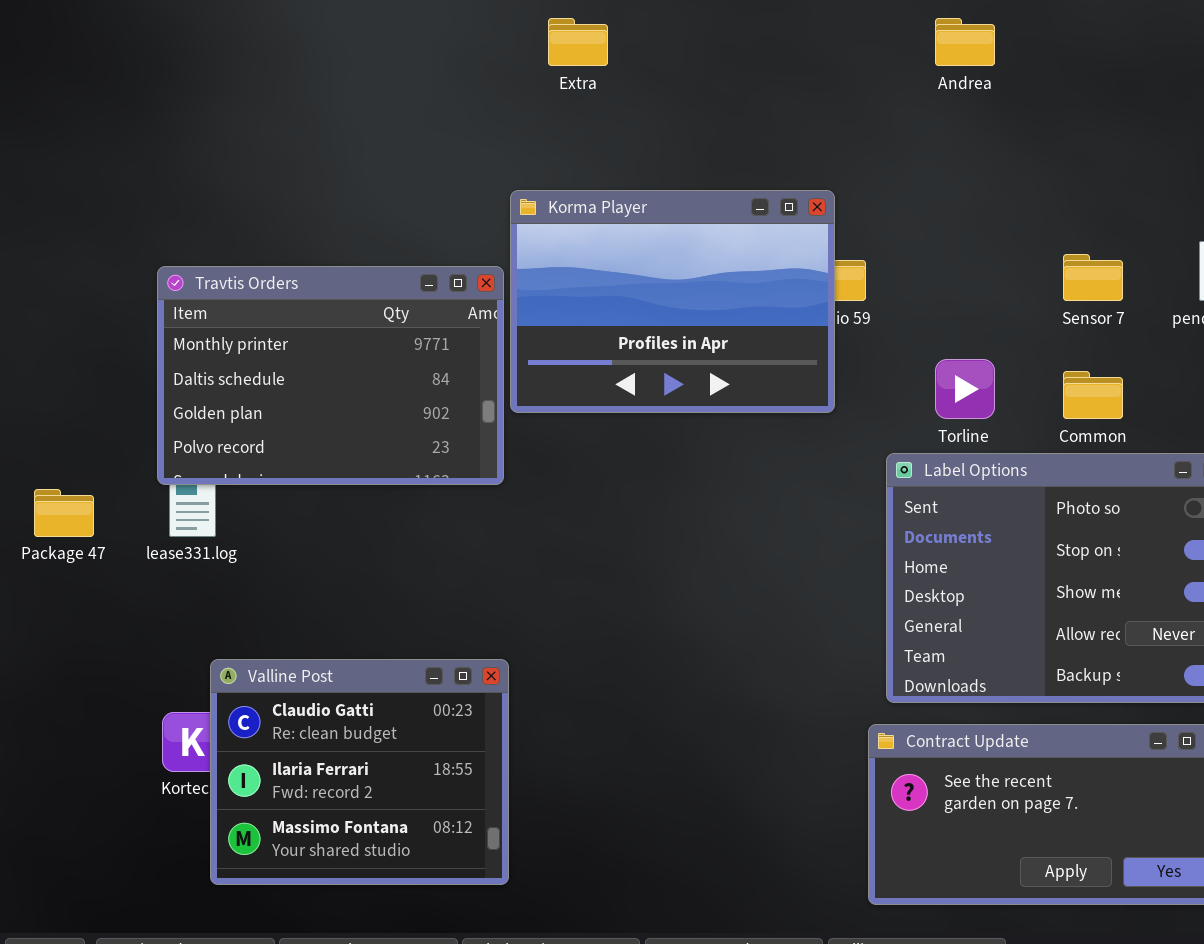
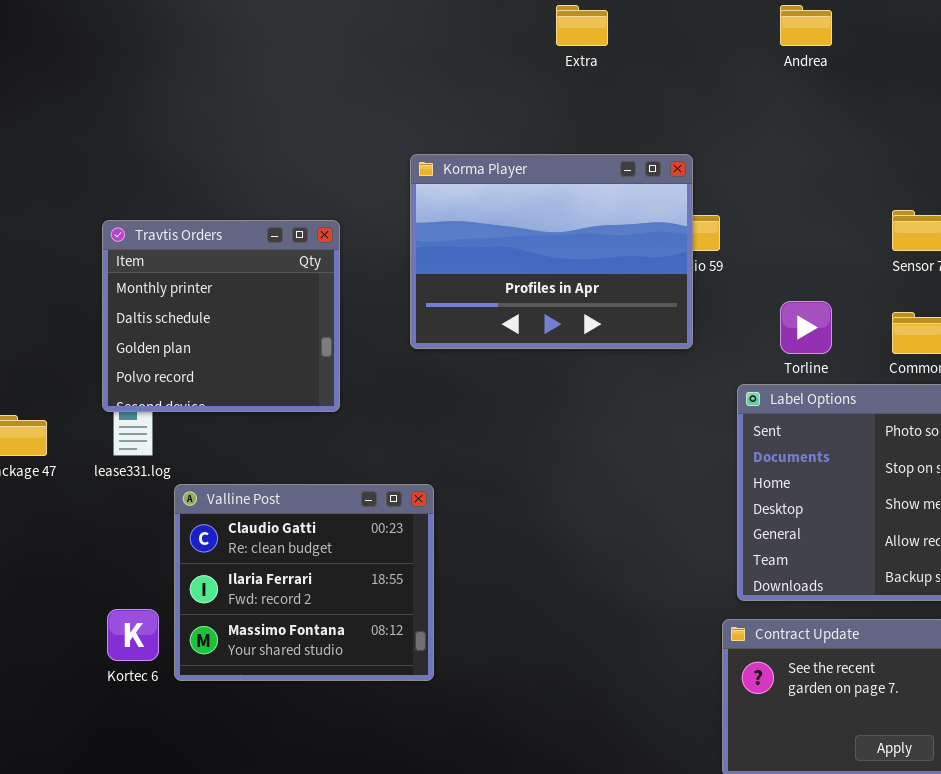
Extra: [548,18,608,66] -> [556,5,608,46], moved
Travtis Orders: [157,266,504,485] -> [102,220,340,412], resized
Valline Post: [210,659,509,885] -> [174,484,434,681], moved

